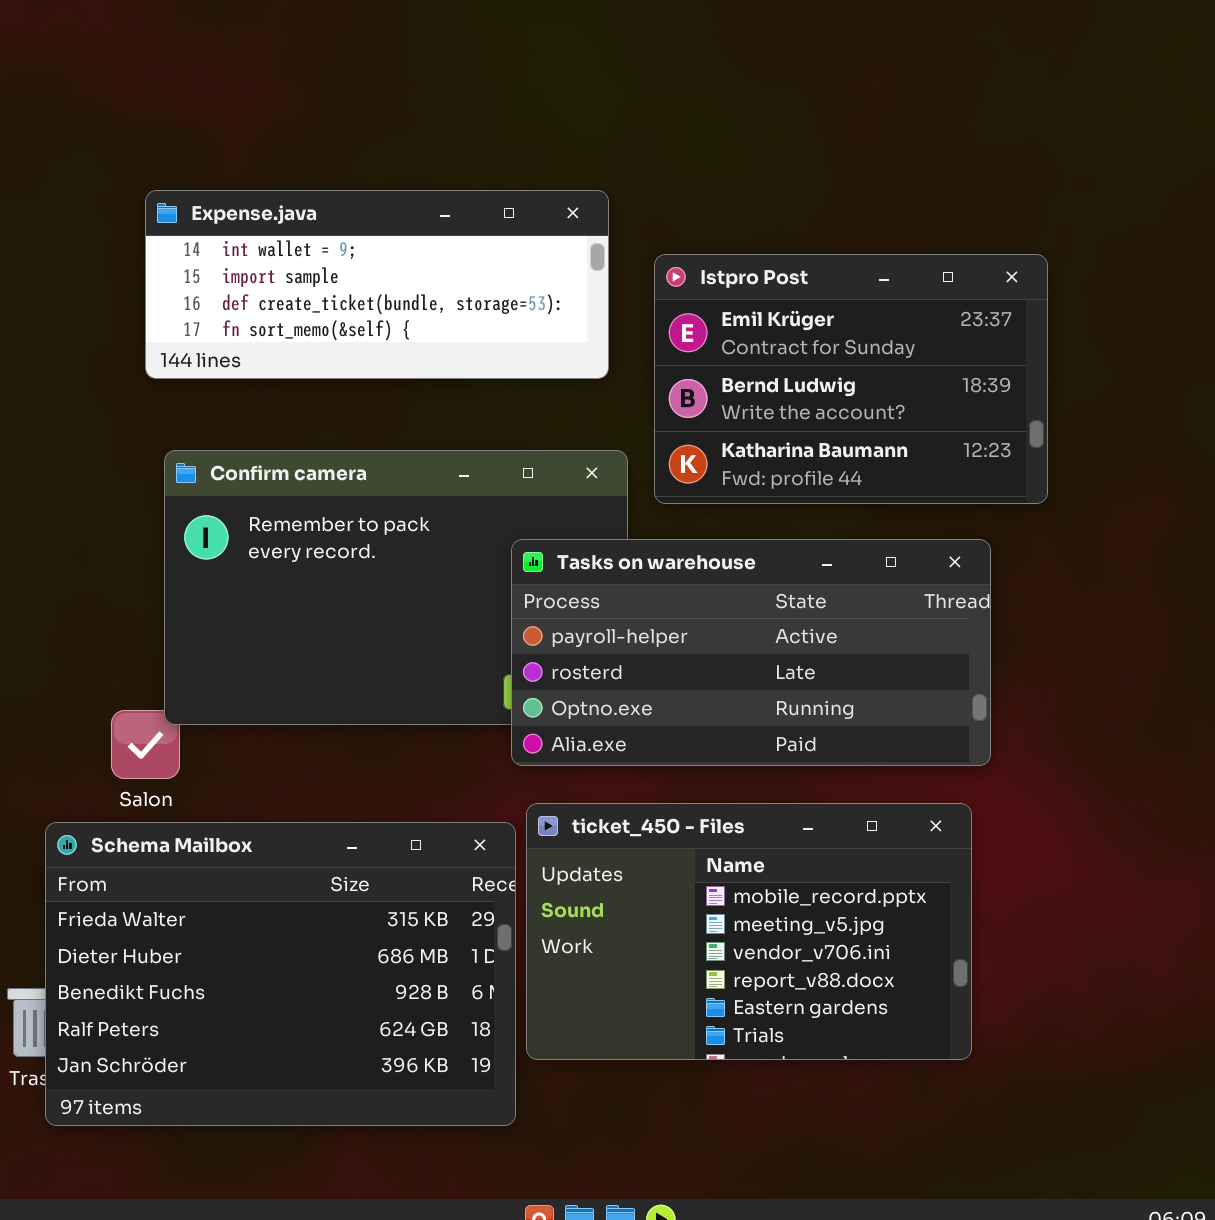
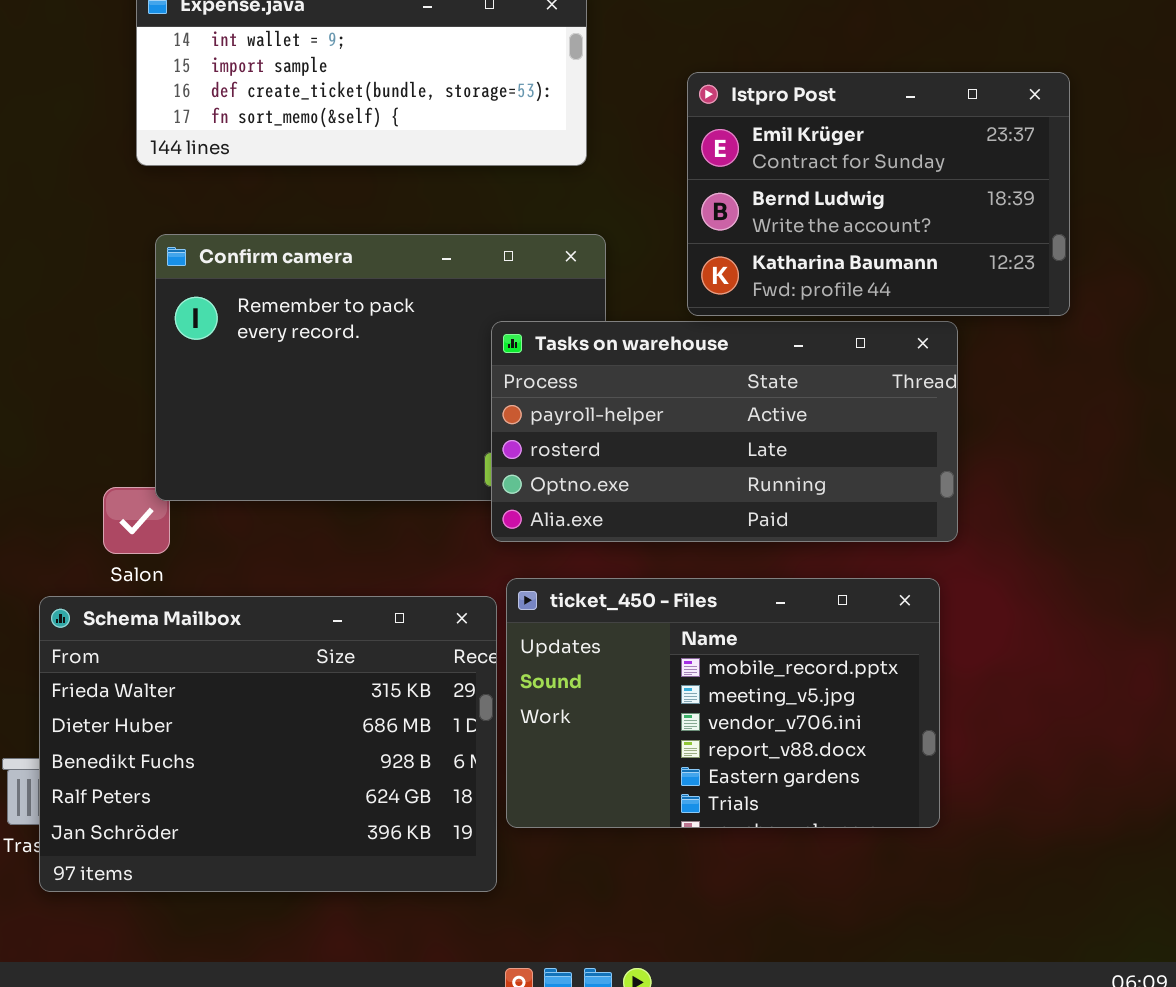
Istpro Post: [654,254,1048,504] -> [687,72,1070,316], moved

